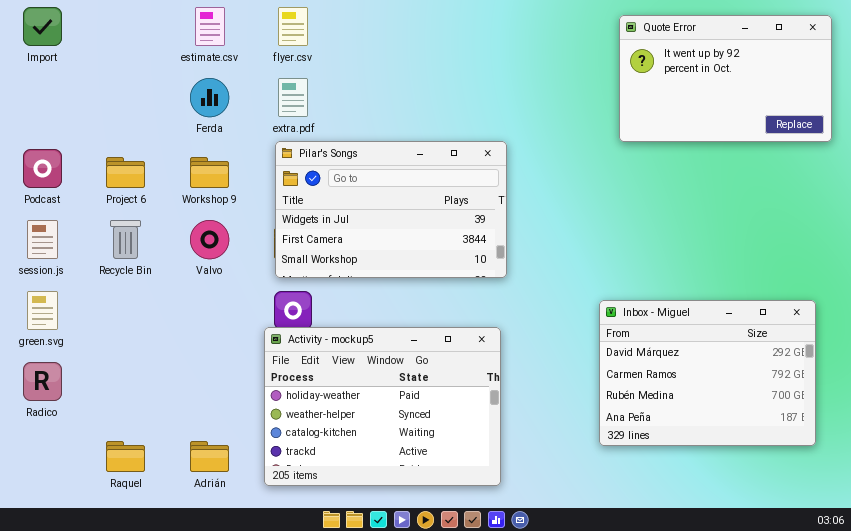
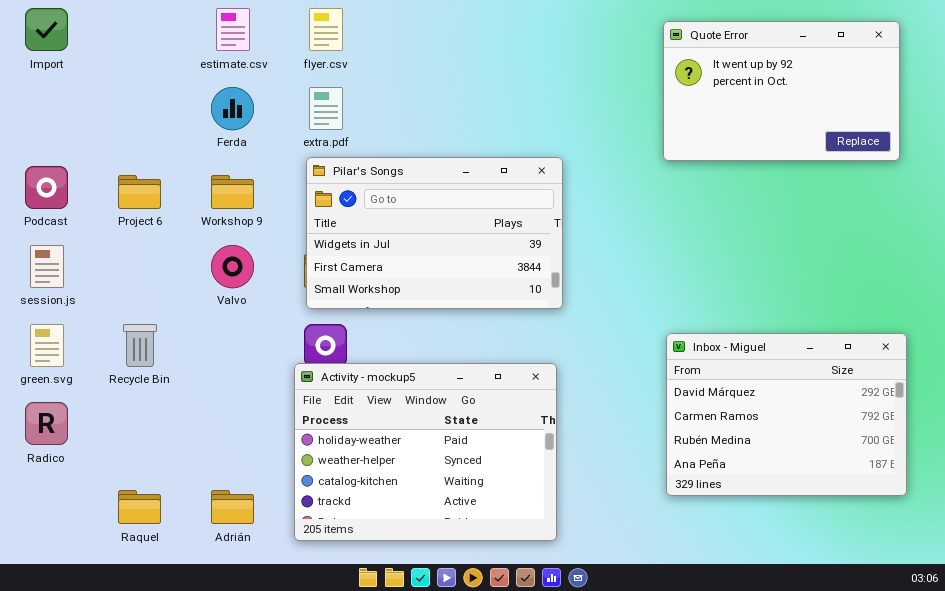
Quote Error: [619,15,832,142] -> [663,21,900,161], moved
Recycle Bin: [110,220,141,259] -> [123,324,157,367], moved

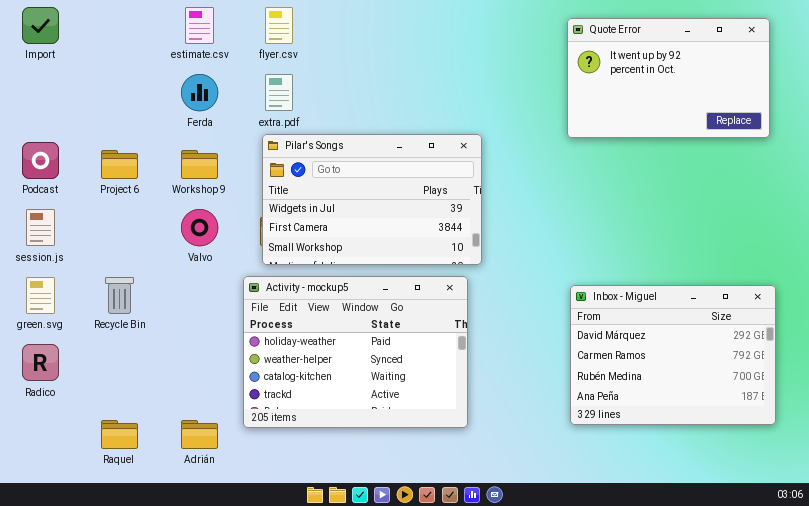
Activity - mockup5: [294,363,557,541] -> [243,276,468,428], moved

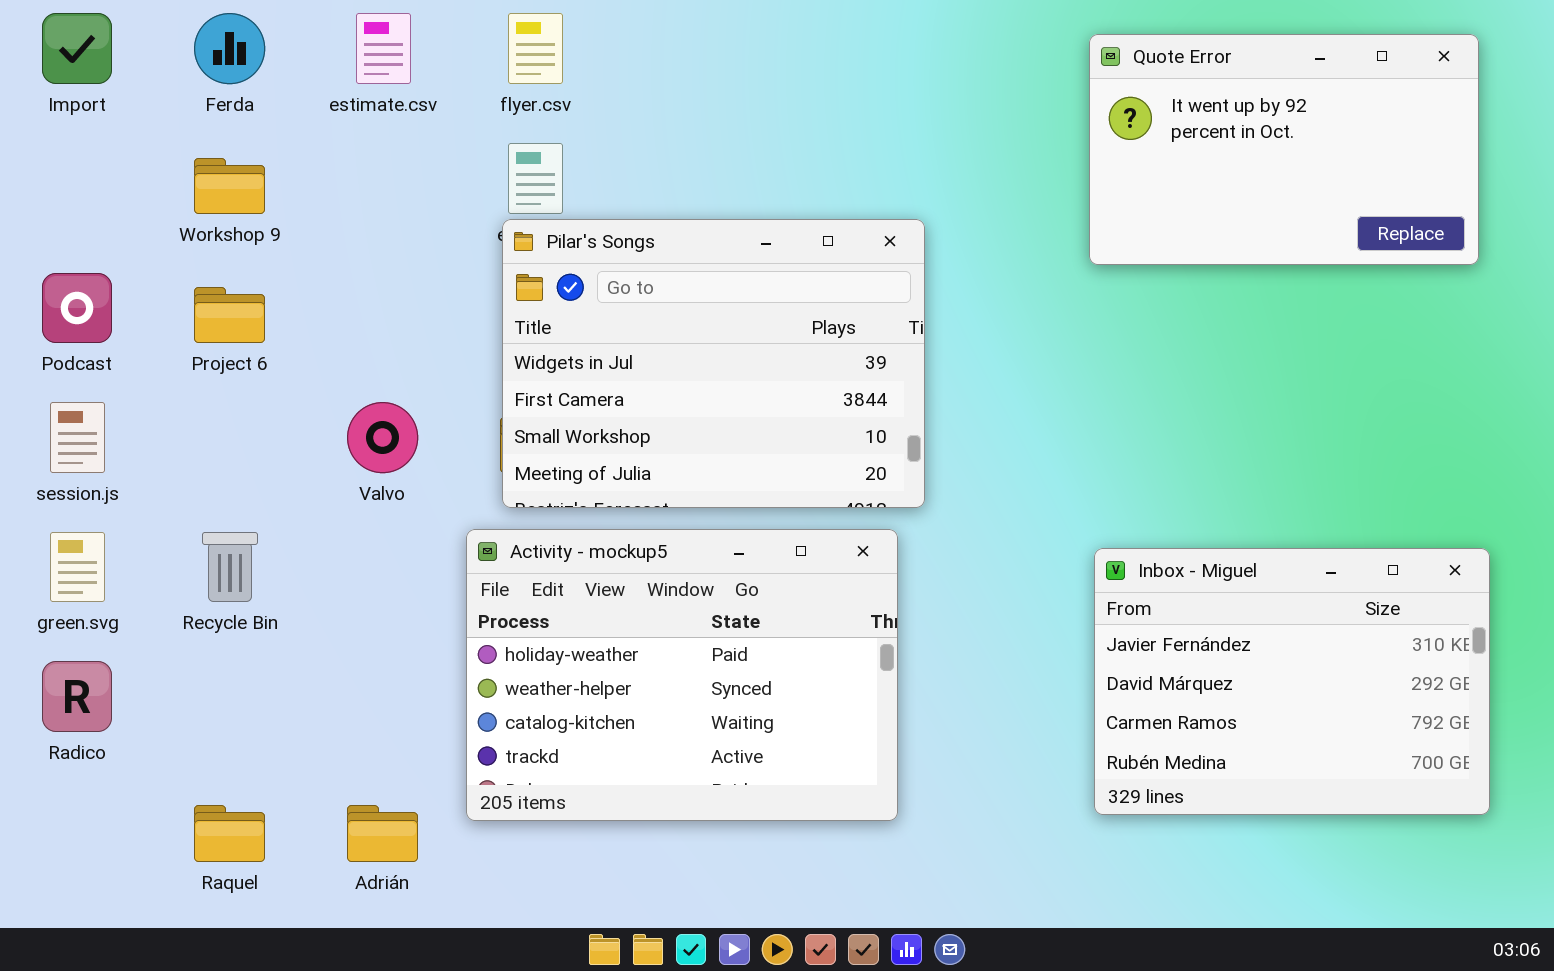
Ferda: [181,74,218,111] -> [194,13,265,84], moved
Pilar's Songs: [262,134,482,265] -> [502,219,925,508], resized
Workshop 9: [181,150,218,179] -> [194,158,265,214], moved
Inbox - Miguel: [570,285,776,425] -> [1094,548,1490,815], scrolled up 1 row

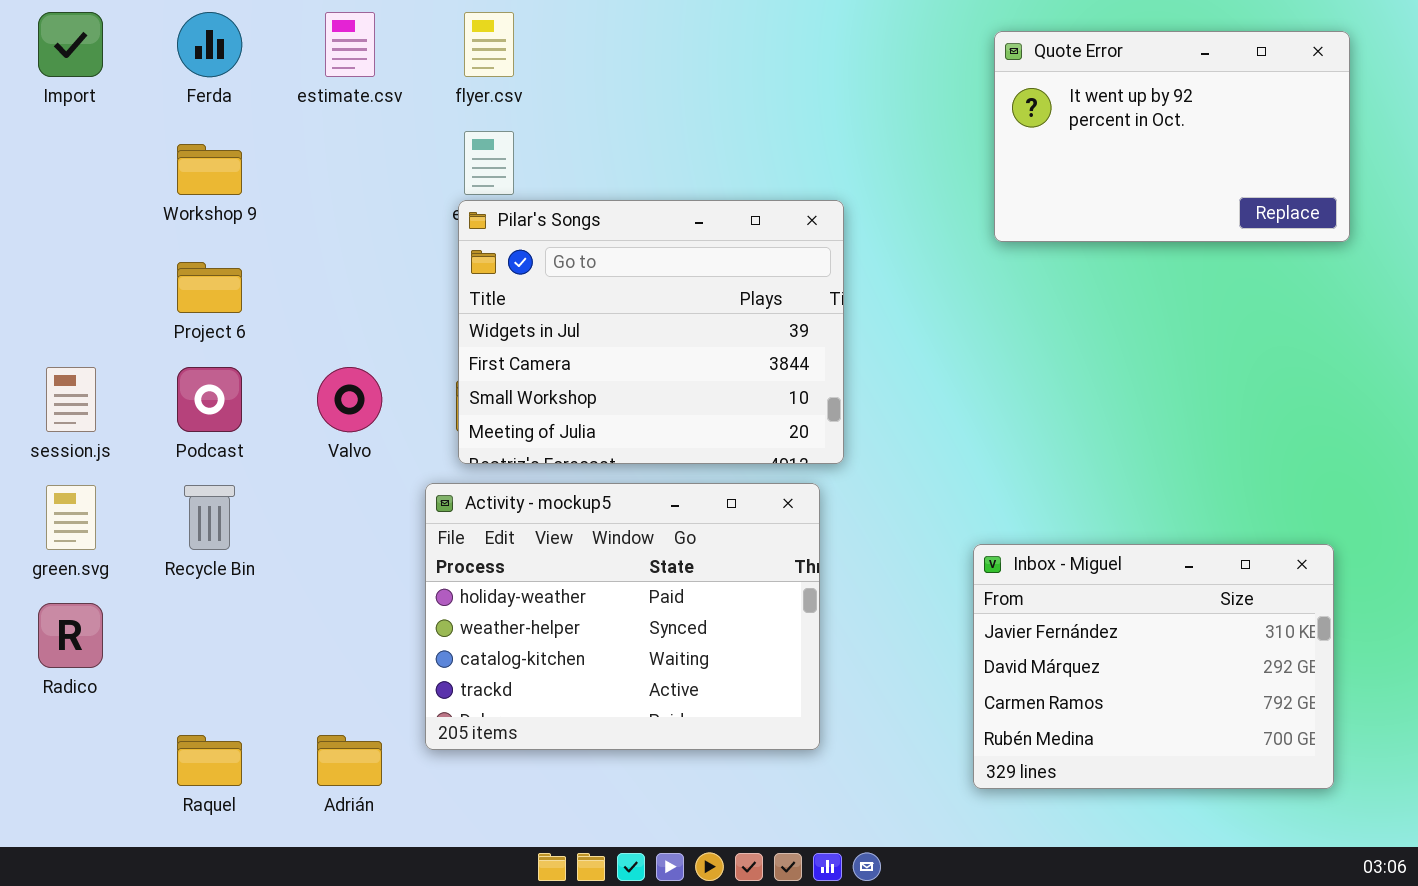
Podcast: [42,273,112,343] -> [177,367,242,432], moved
Inbox - Miguel: [1094,548,1490,815] -> [973,544,1334,789], moved

